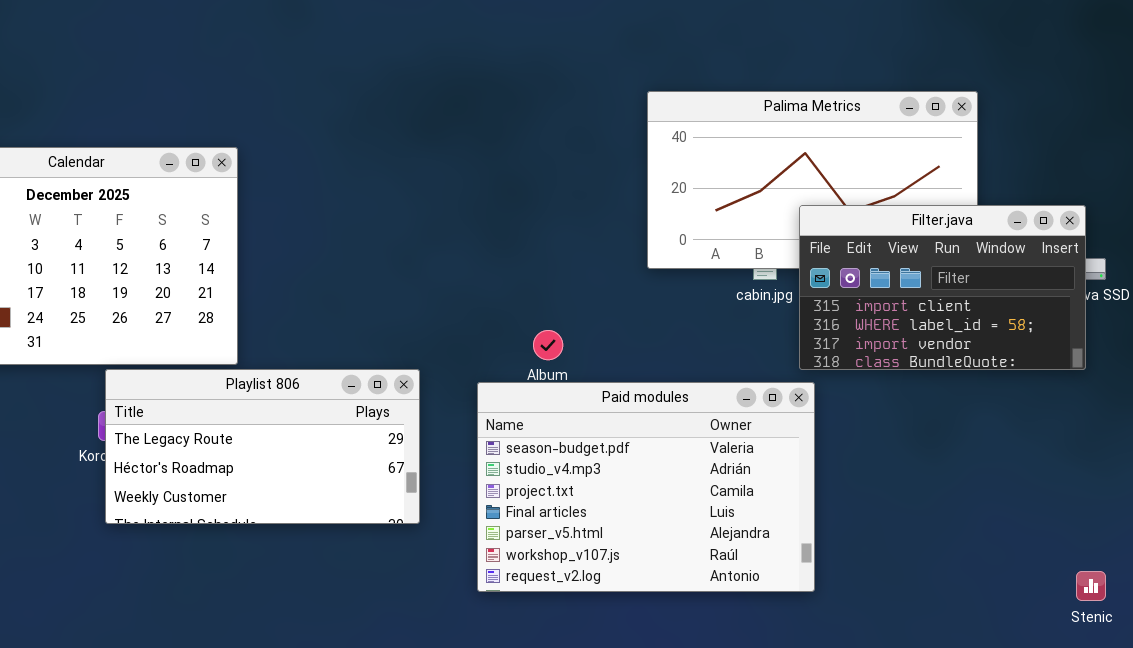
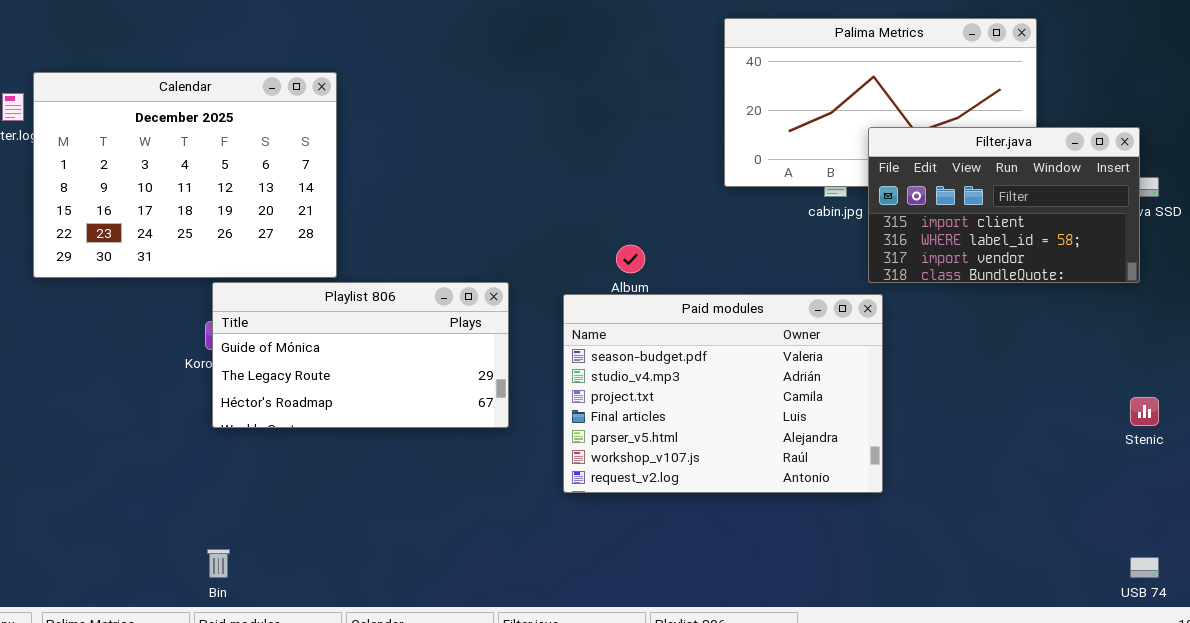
Playlist 806: [105,369,420,524] -> [212,282,509,428], scrolled up 1 row
Stenic: [1076,571,1106,601] -> [1130,397,1159,426], moved

